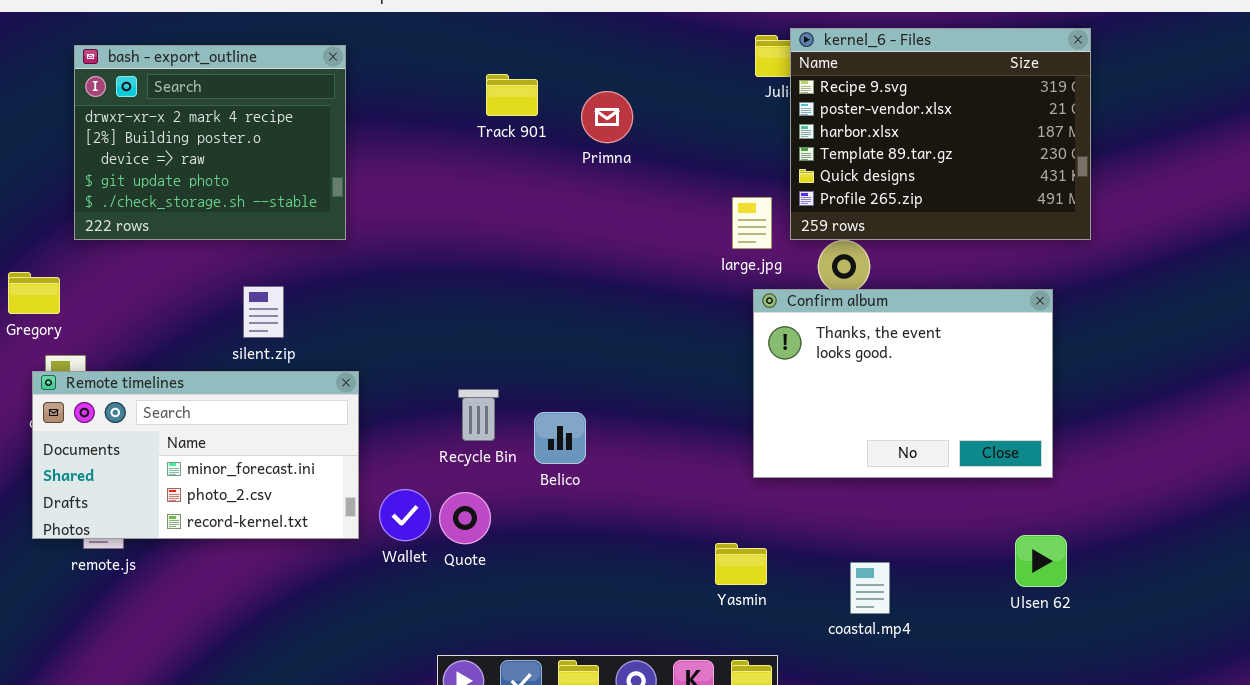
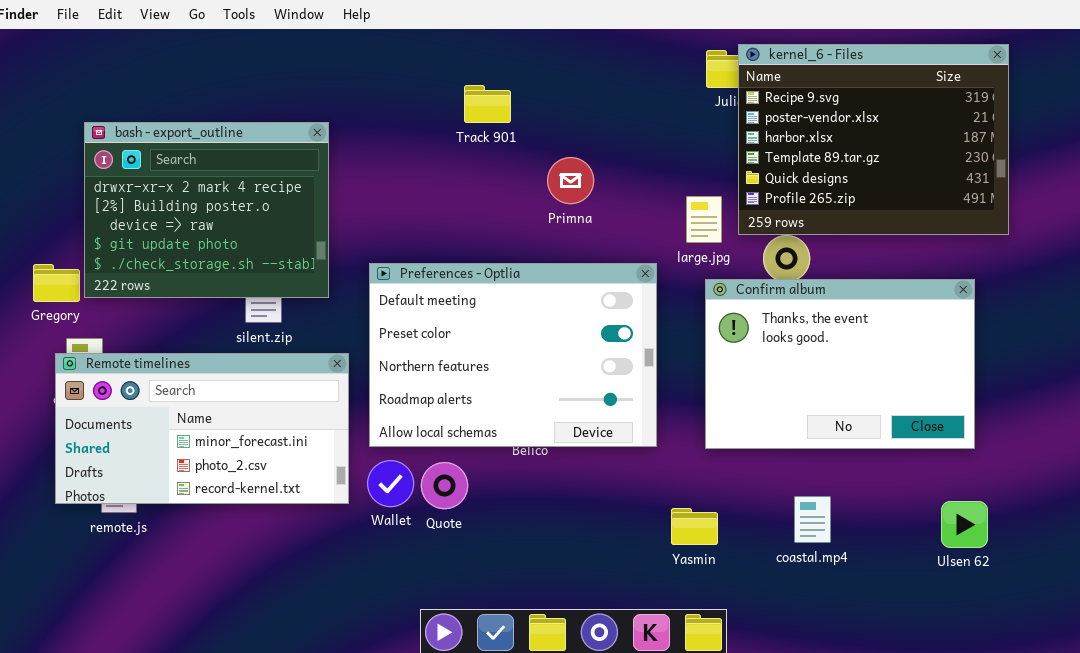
bash - export_outline: [74,45,346,240] -> [84,122,329,298], moved
Primna: [581,91,633,143] -> [547,157,594,204], moved
Preferences - Optlia: none -> [369,263,657,447], opened
coastal.mp4: [850,562,890,614] -> [794,496,831,543], moved

